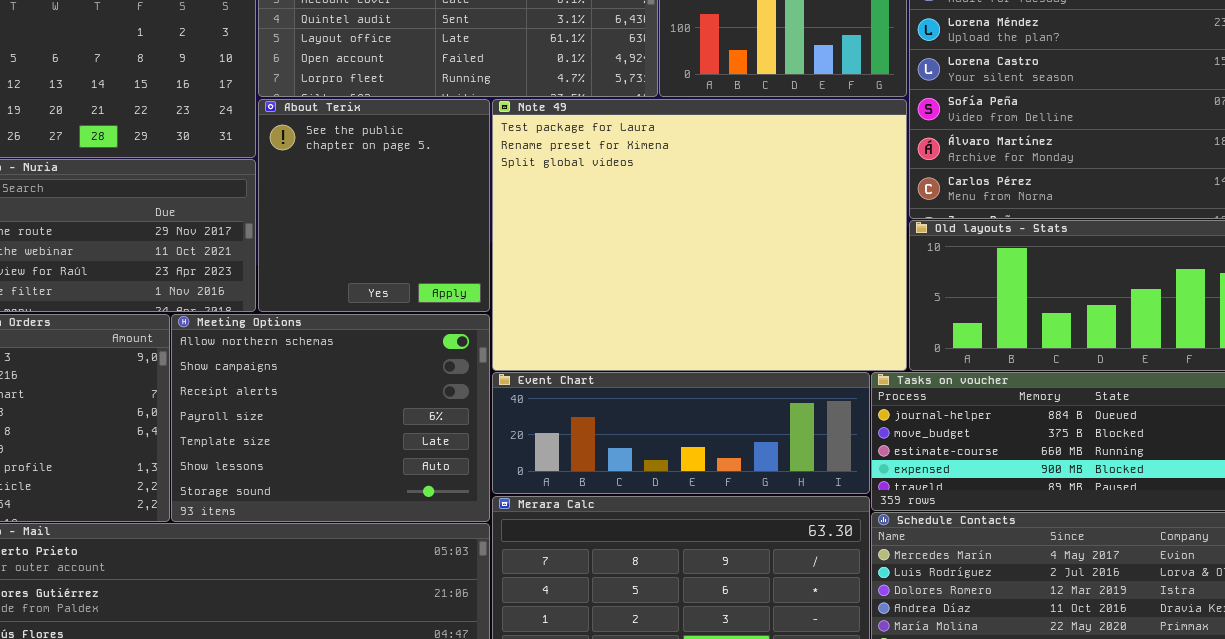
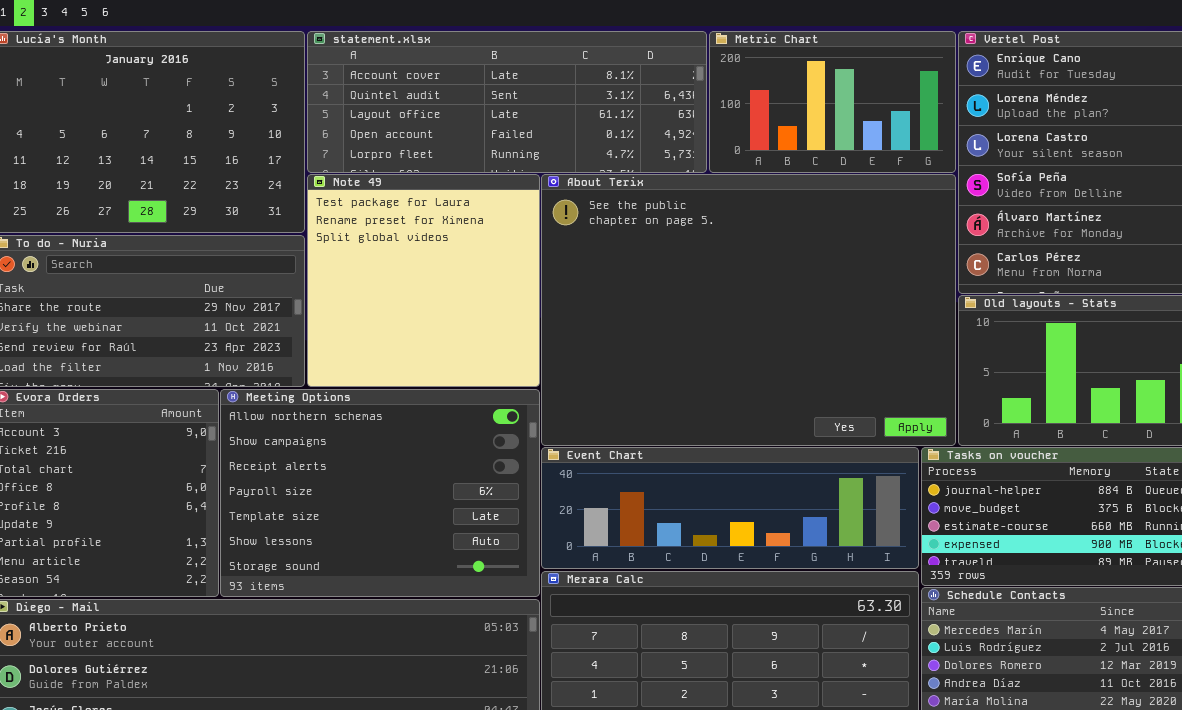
About Terix: [258,99,490,312] -> [541,174,956,446], moved, resized
Note 49: [492,99,907,371] -> [307,174,540,387], moved, resized

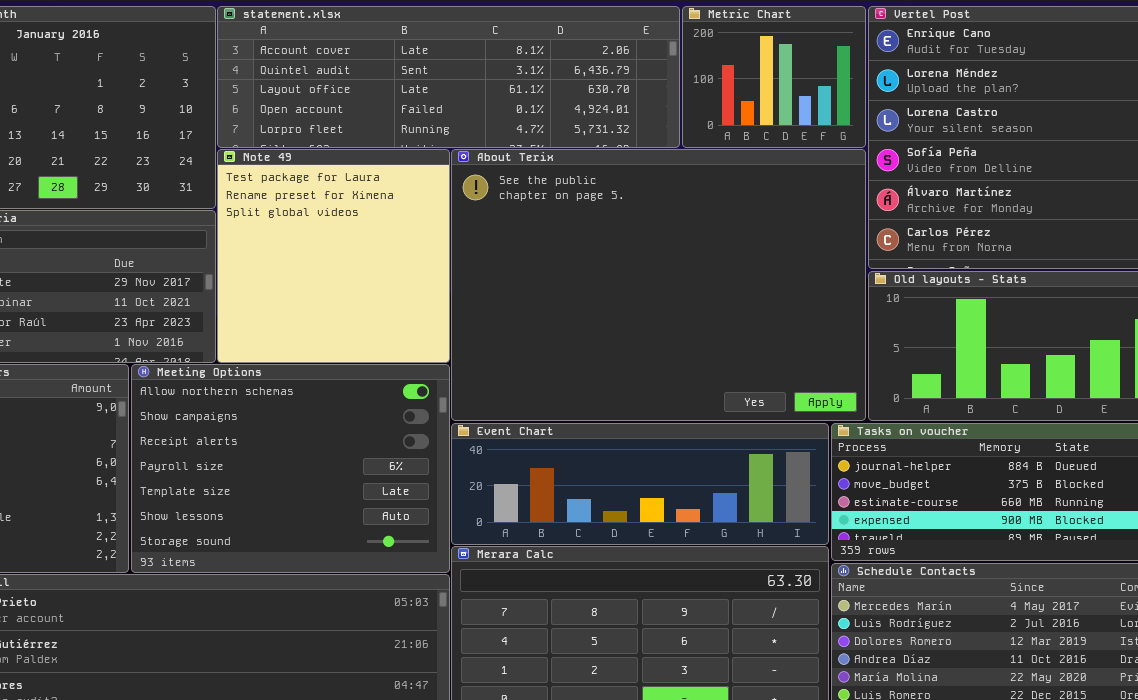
statement.xlsx: [307,31,707,173] -> [217,6,680,148], resized
Metric Chart: [709,31,956,173] -> [682,6,866,148], resized

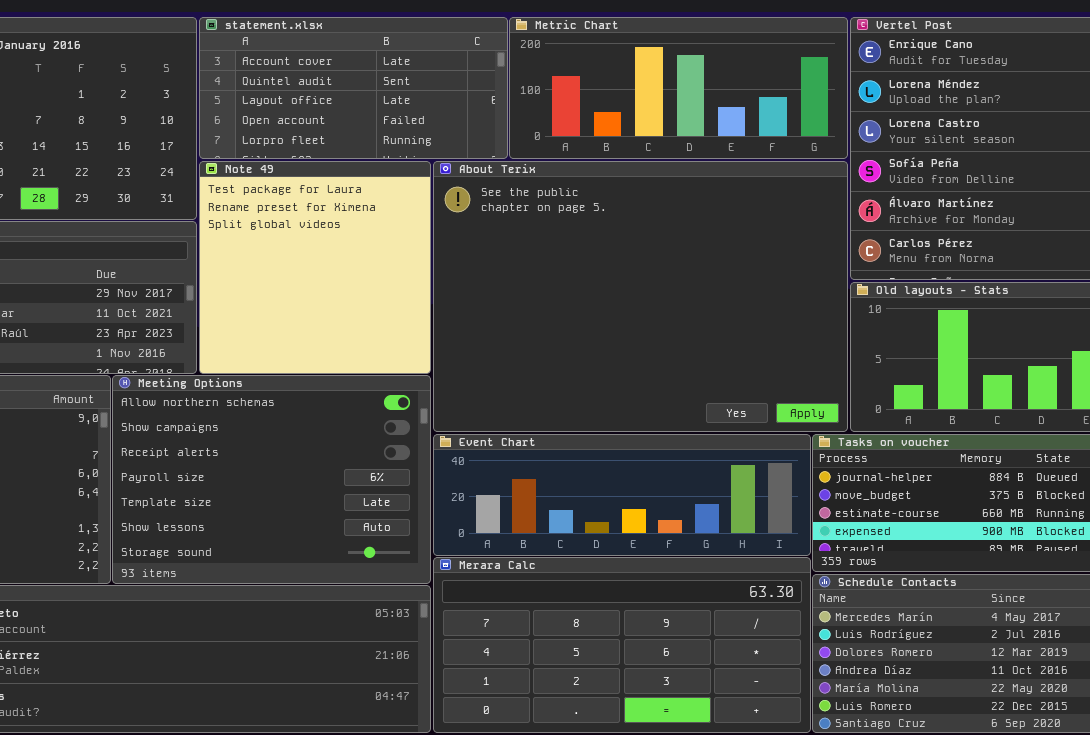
statement.xlsx: [217,6,680,148] -> [199,17,508,159], resized
Metric Chart: [682,6,866,148] -> [509,17,848,159], resized

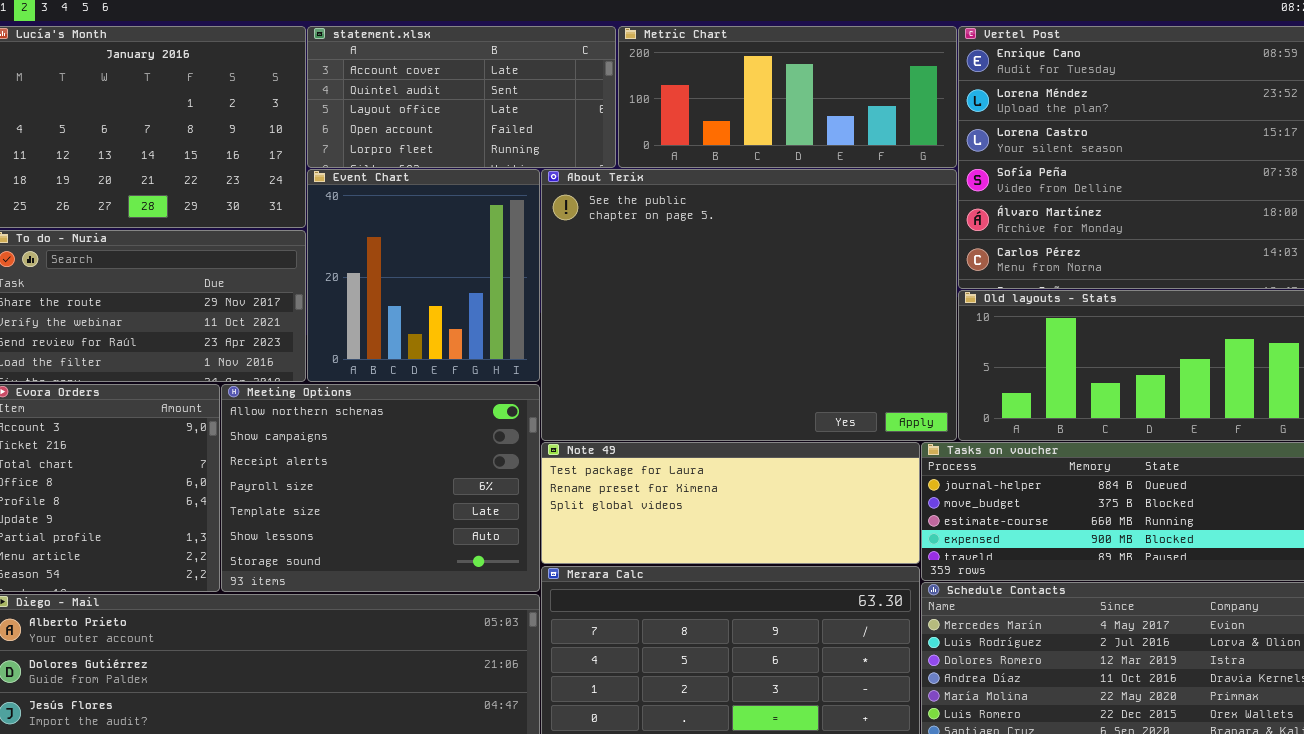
Note 49: [199,161,431,374] -> [541,442,920,564], moved, resized
Event Chart: [433,434,811,556] -> [307,169,540,382], moved, resized

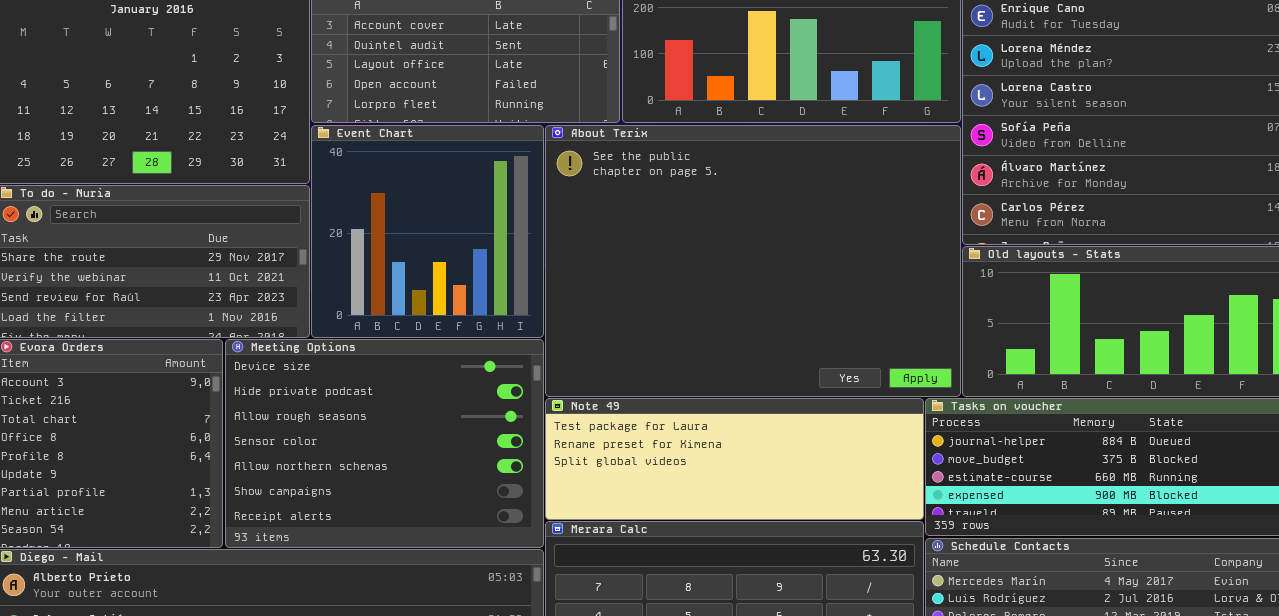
Meeting Options: [221,384,540,592] -> [225,339,544,548], scrolled up 4 rows

